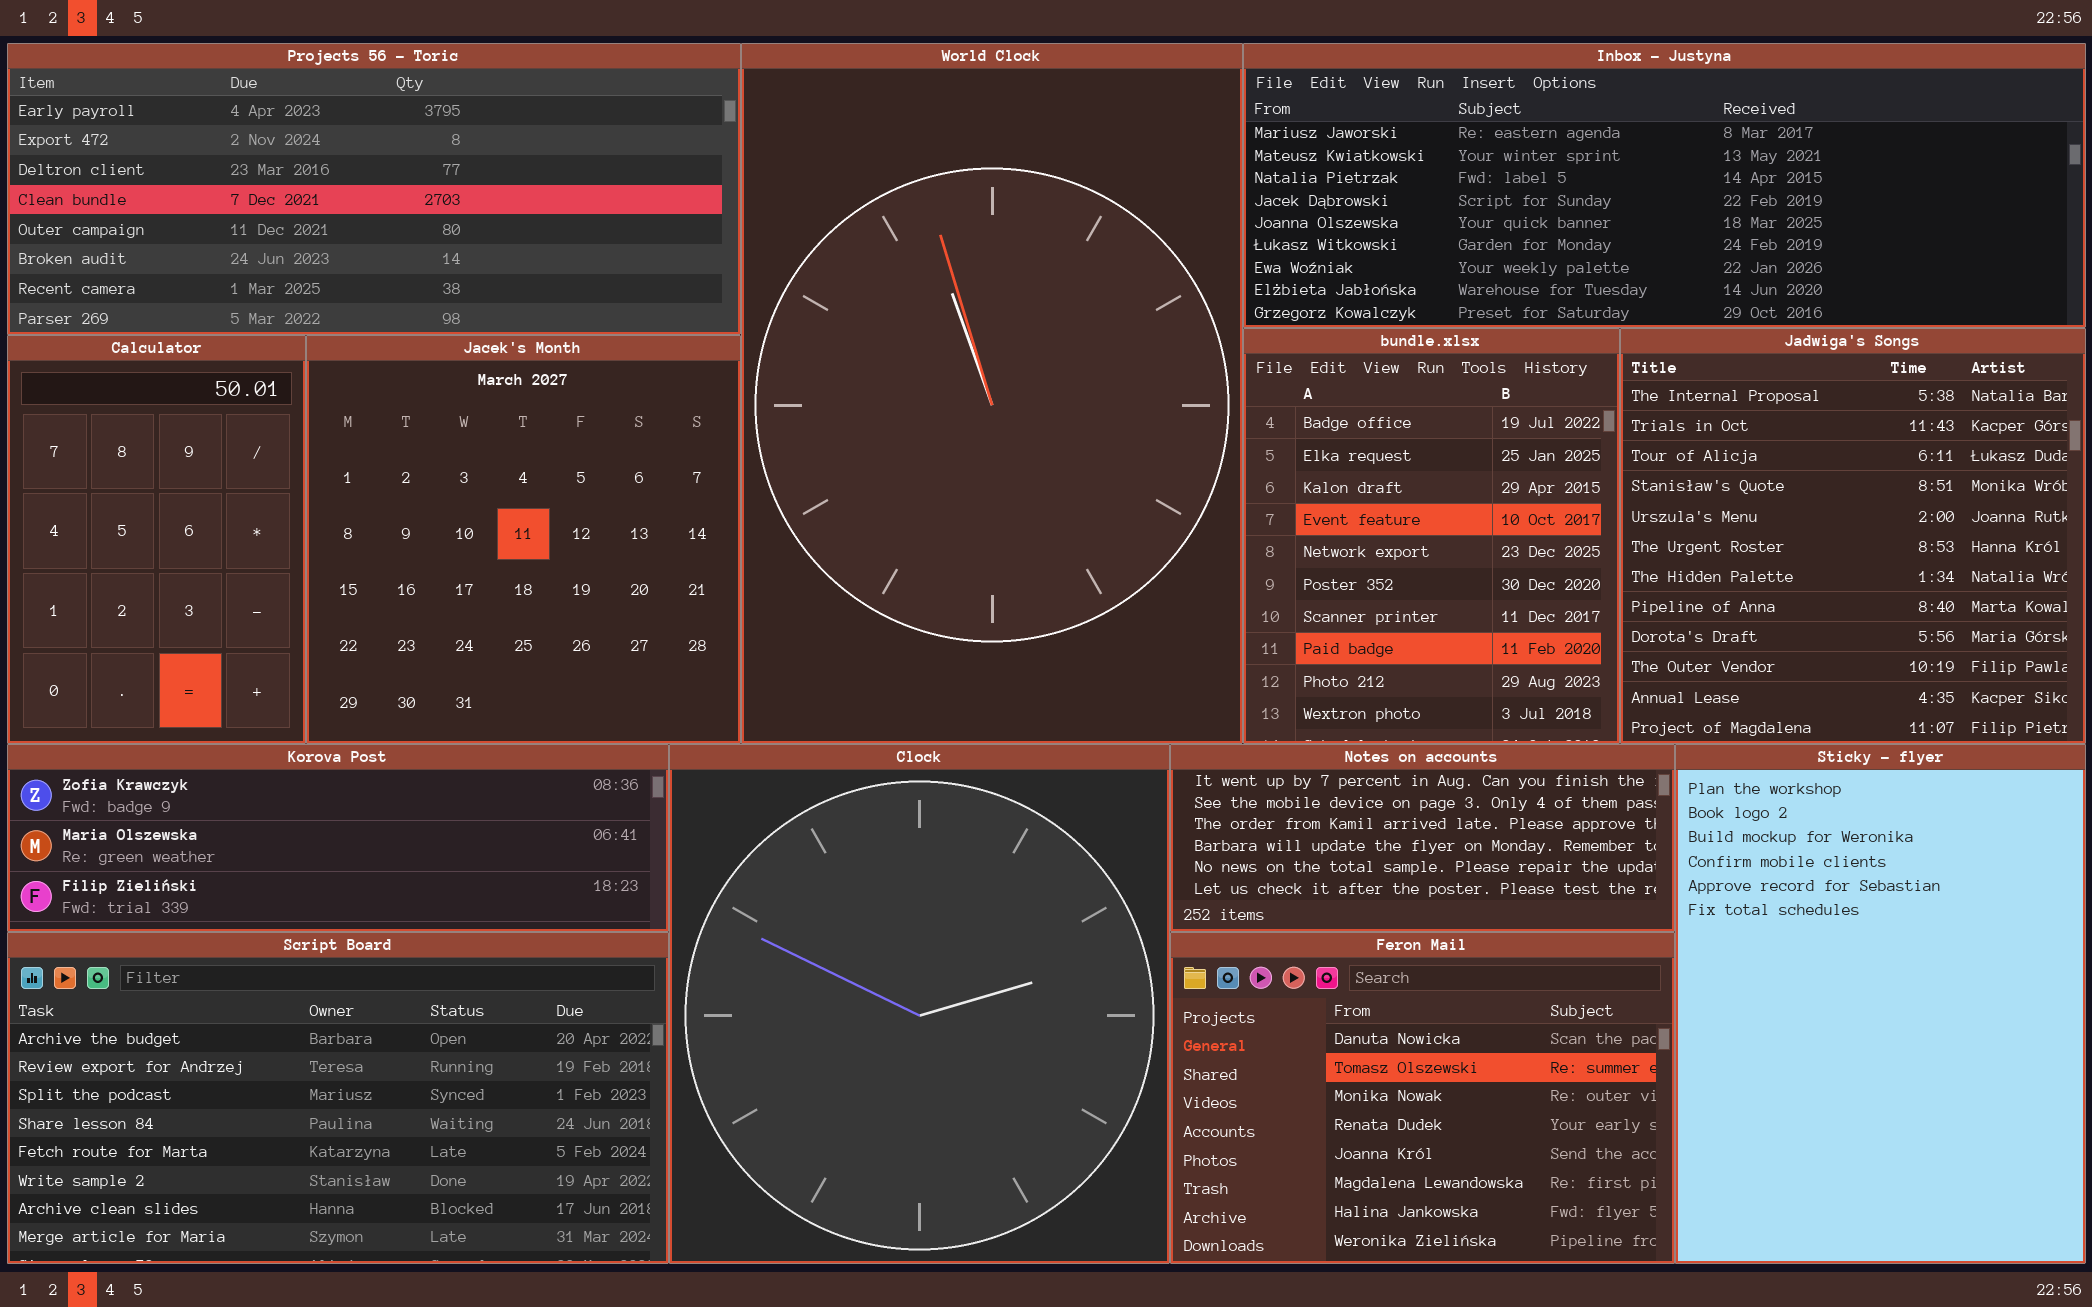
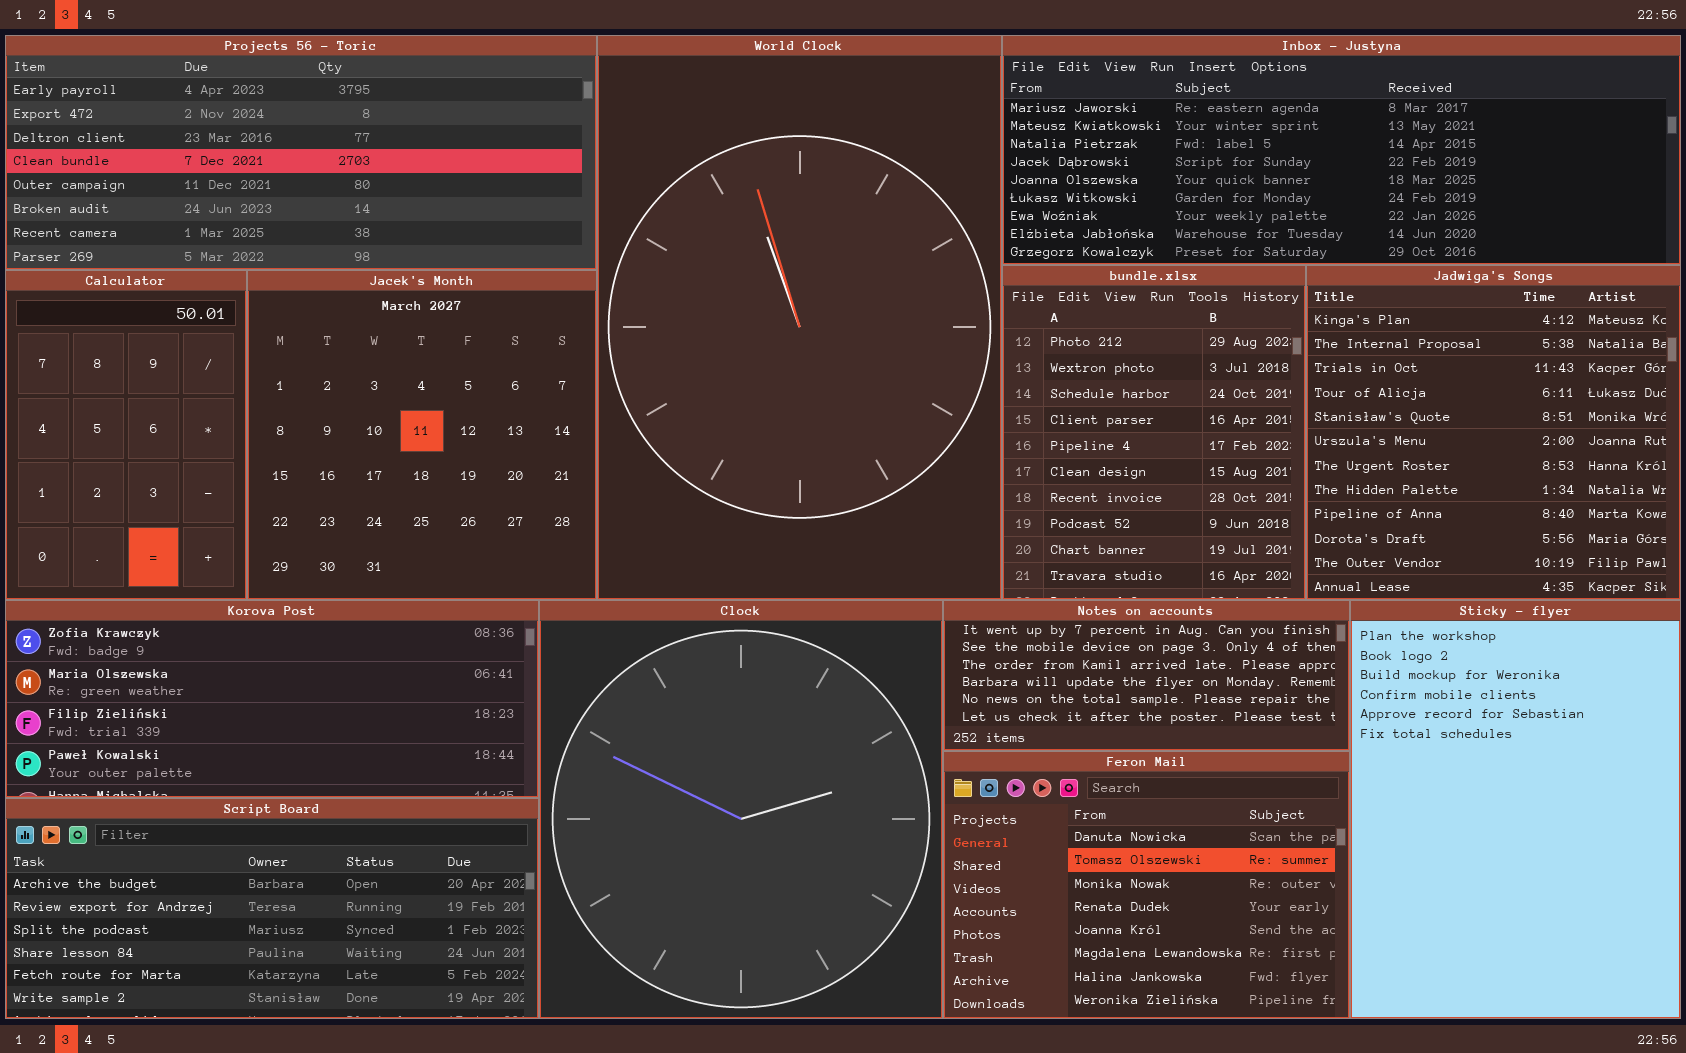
bundle.xlsx: [1243,328,1620,744] -> [1002,265,1306,600], scrolled down 8 rows
Jadwiga's Songs: [1620,328,2086,744] -> [1306,265,1681,600], scrolled up 1 row
Korova Post: [7,744,669,932] -> [5,600,539,798], resized
Script Board: [7,932,669,1264] -> [5,798,539,1019], resized

